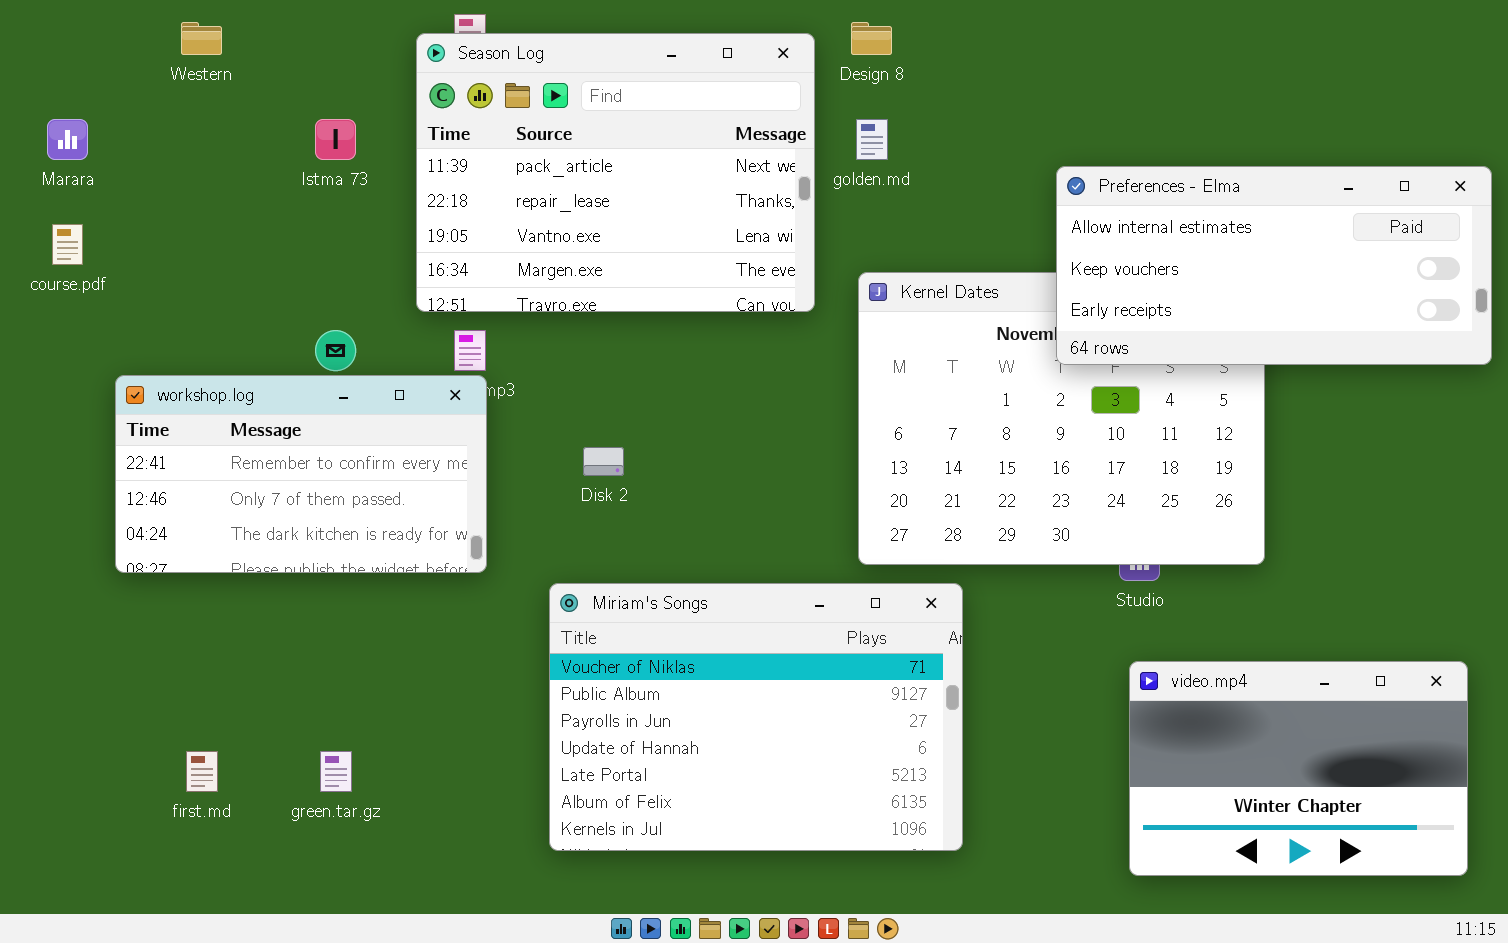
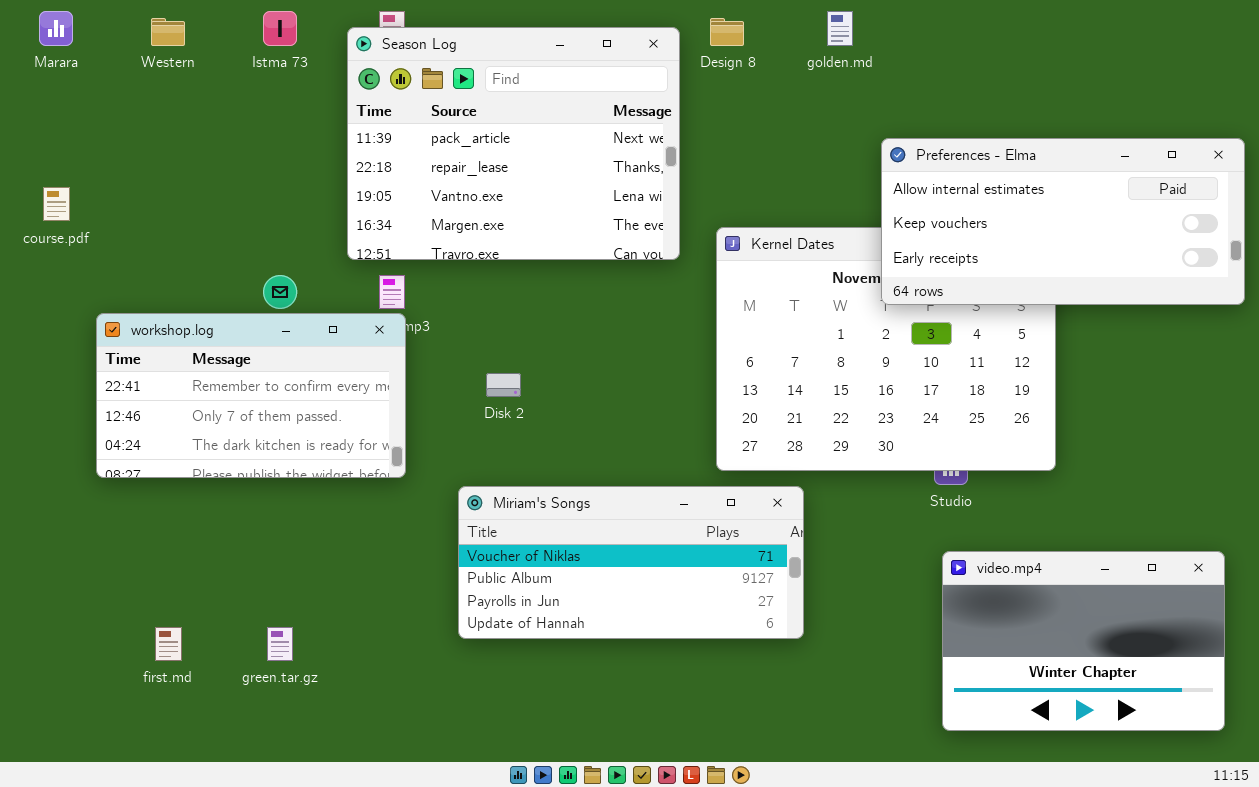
Marara: [47,119,88,160] -> [39,11,73,46], moved
Istma 73: [315,119,356,160] -> [263,11,297,46], moved
golden.md: [856,119,888,160] -> [827,11,853,46], moved
Miriam's Songs: [549,583,963,851] -> [458,486,804,639], resized

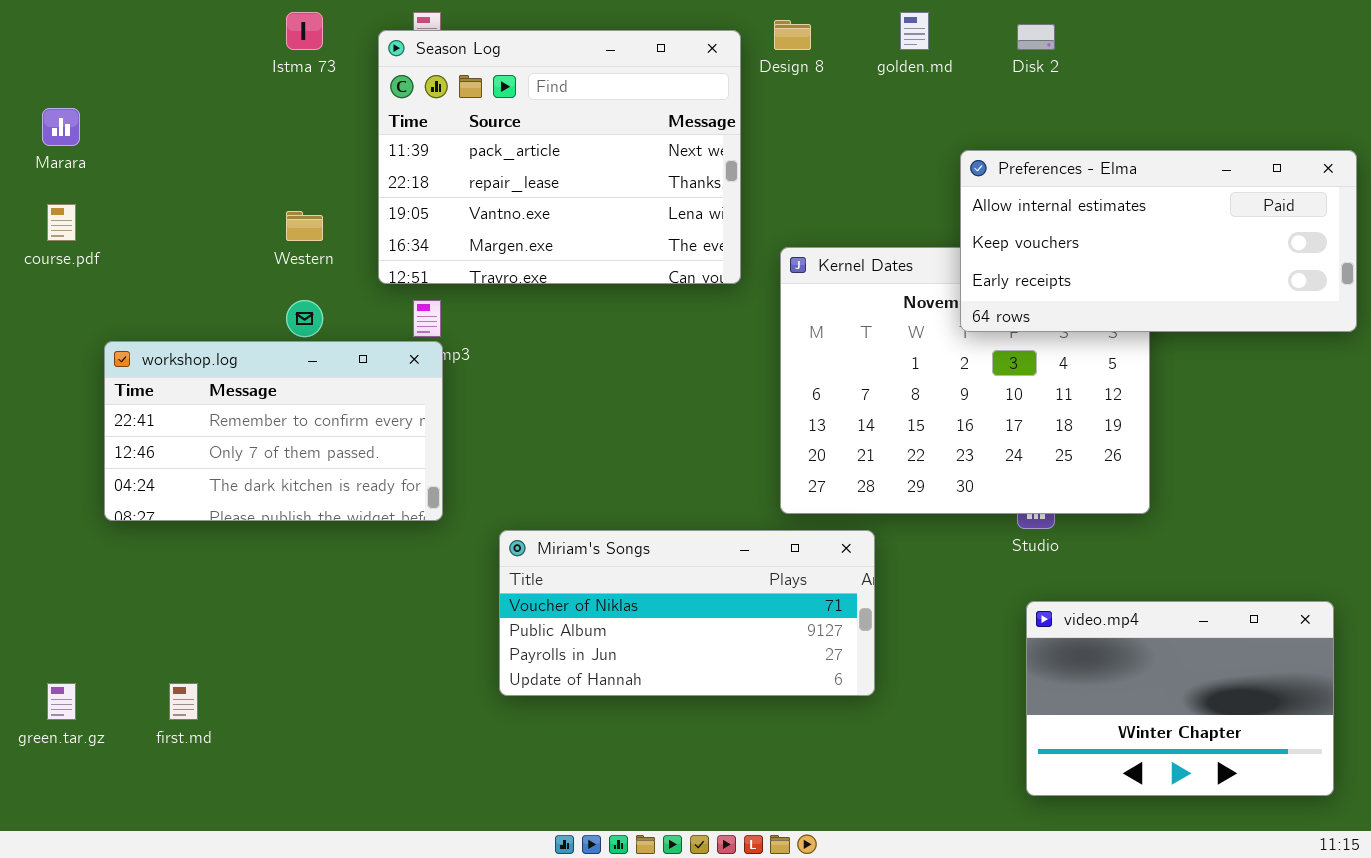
Marara: [39,11,73,46] -> [42,108,80,146], moved
Western: [151,18,185,46] -> [286,211,323,241], moved
Disk 2: [486,373,521,397] -> [1017,24,1055,50], moved
green.tar.gz: [267,627,293,661] -> [47,683,76,720], moved

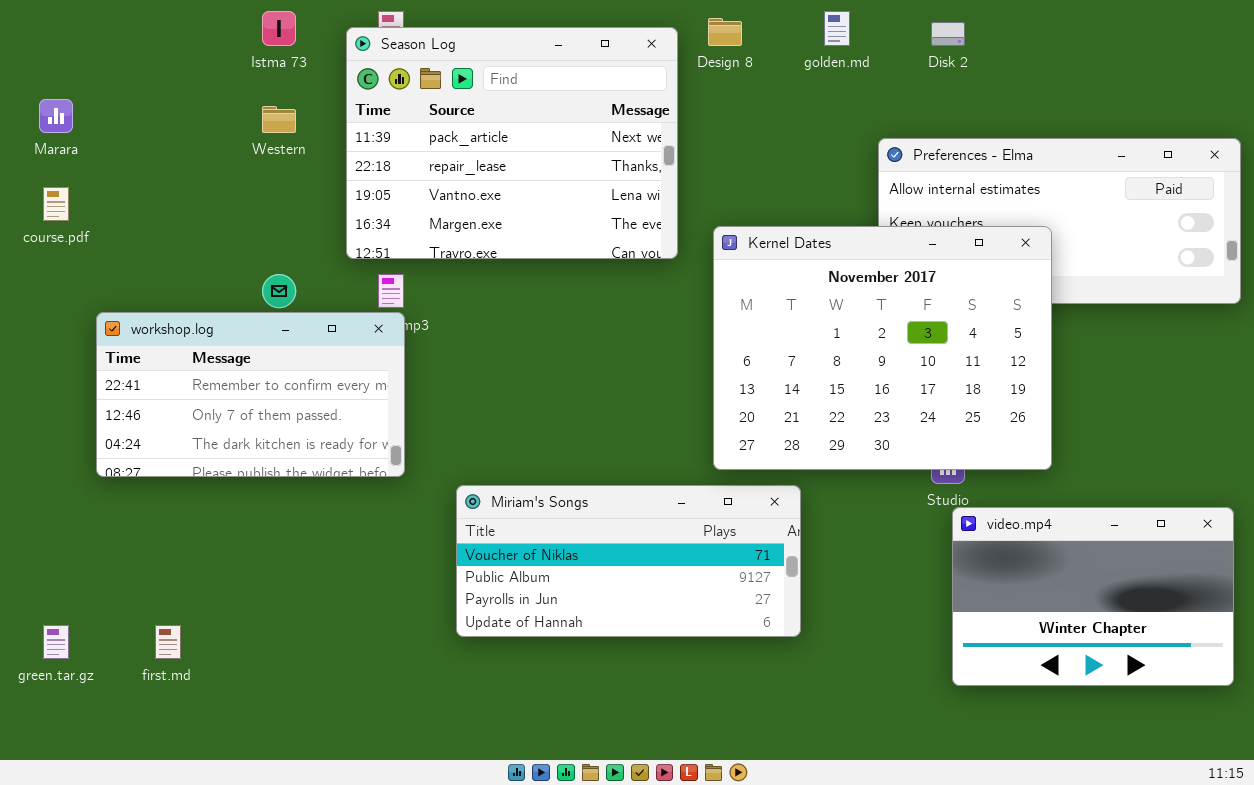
Western: [286,211,323,241] -> [262,106,296,133], moved
Kernel Dates: [780,247,1150,514] -> [713,226,1052,470], raised
video.mp4: [1026,601,1334,796] -> [952,507,1234,686], moved

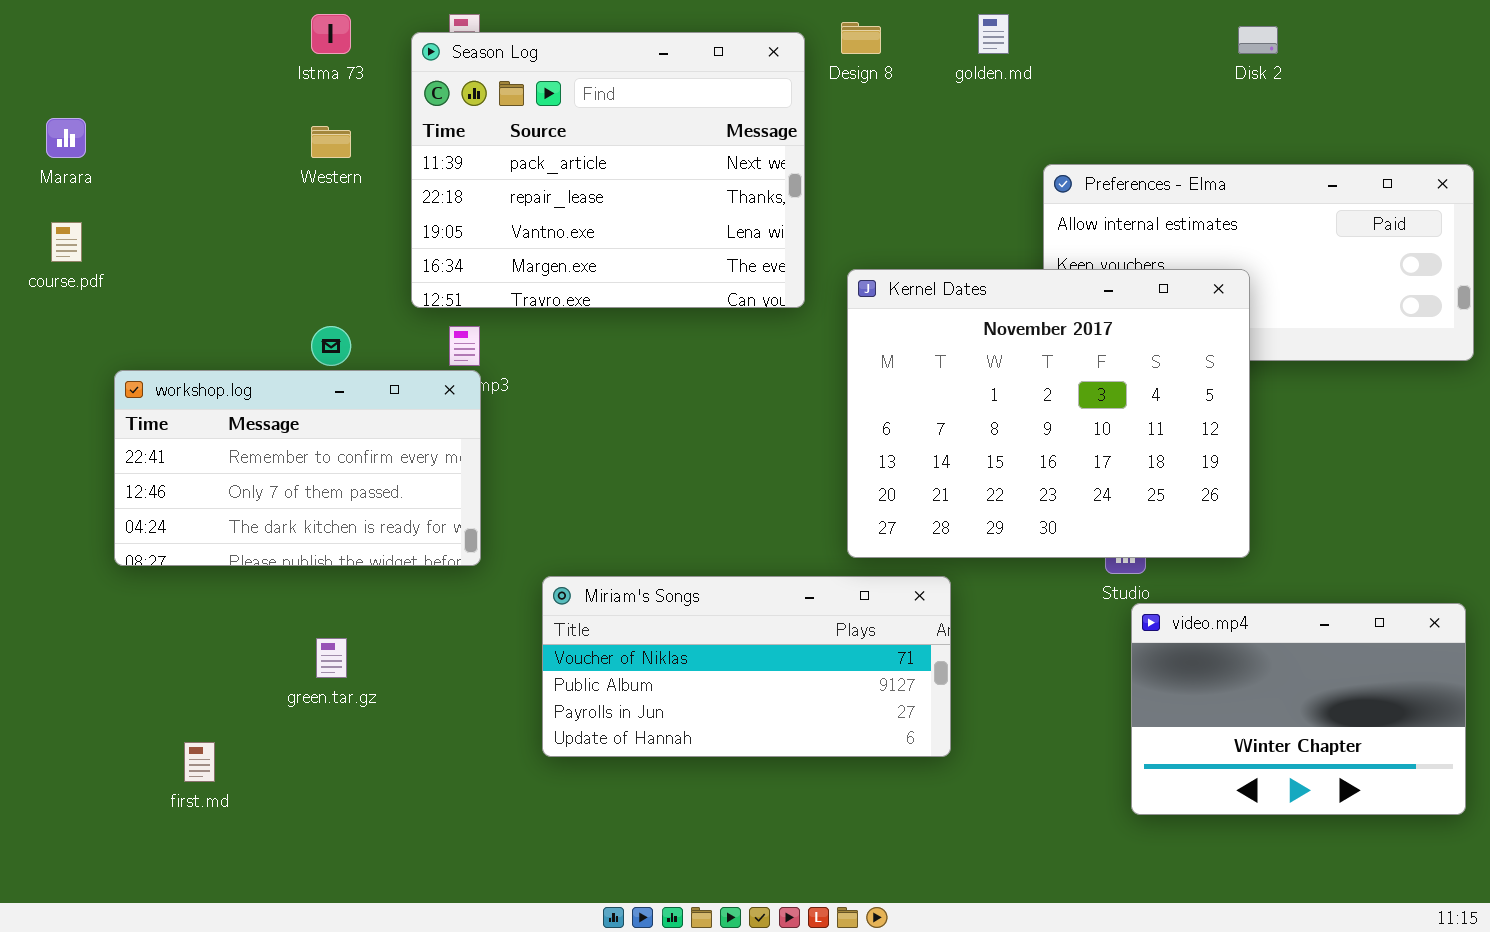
Disk 2: [931,22,965,46] -> [1238,26,1278,54], moved
green.tar.gz: [43,625,69,659] -> [316,638,347,678], moved

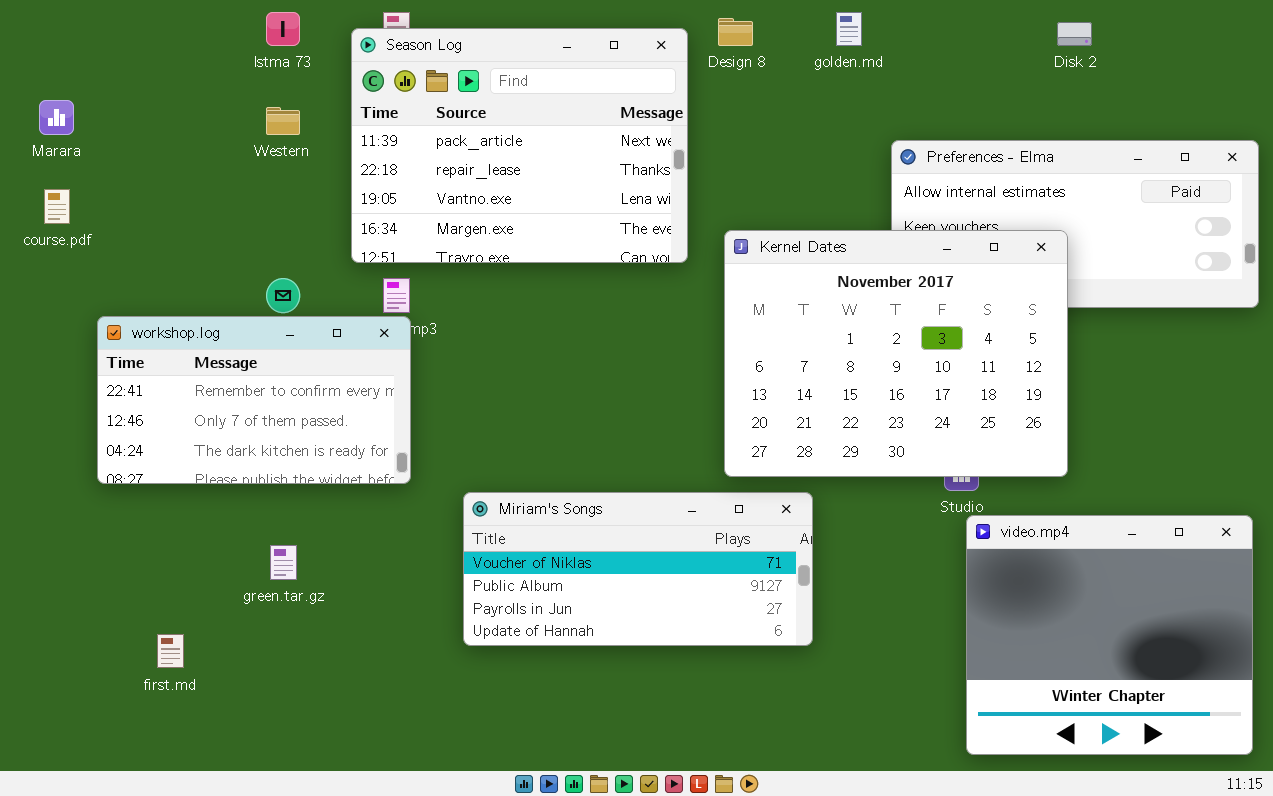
video.mp4: [1131,603,1466,815] -> [966,515,1253,755], resized

